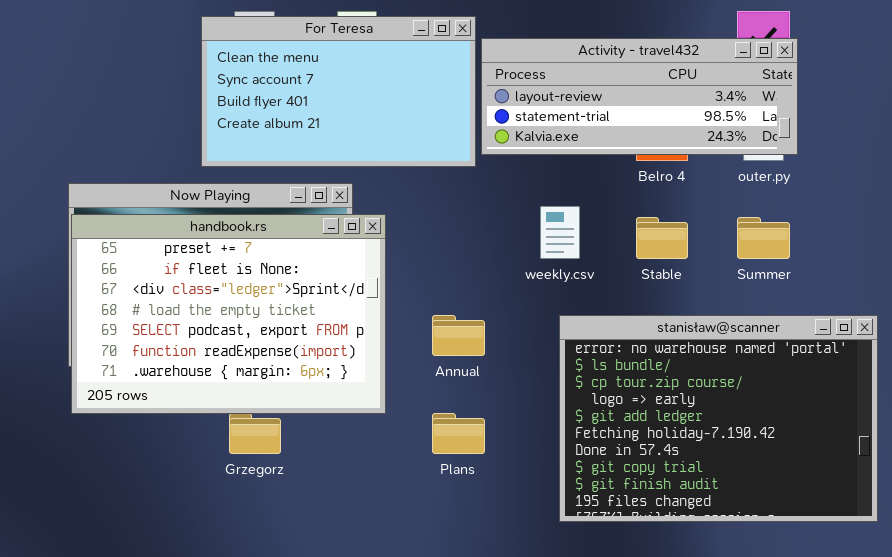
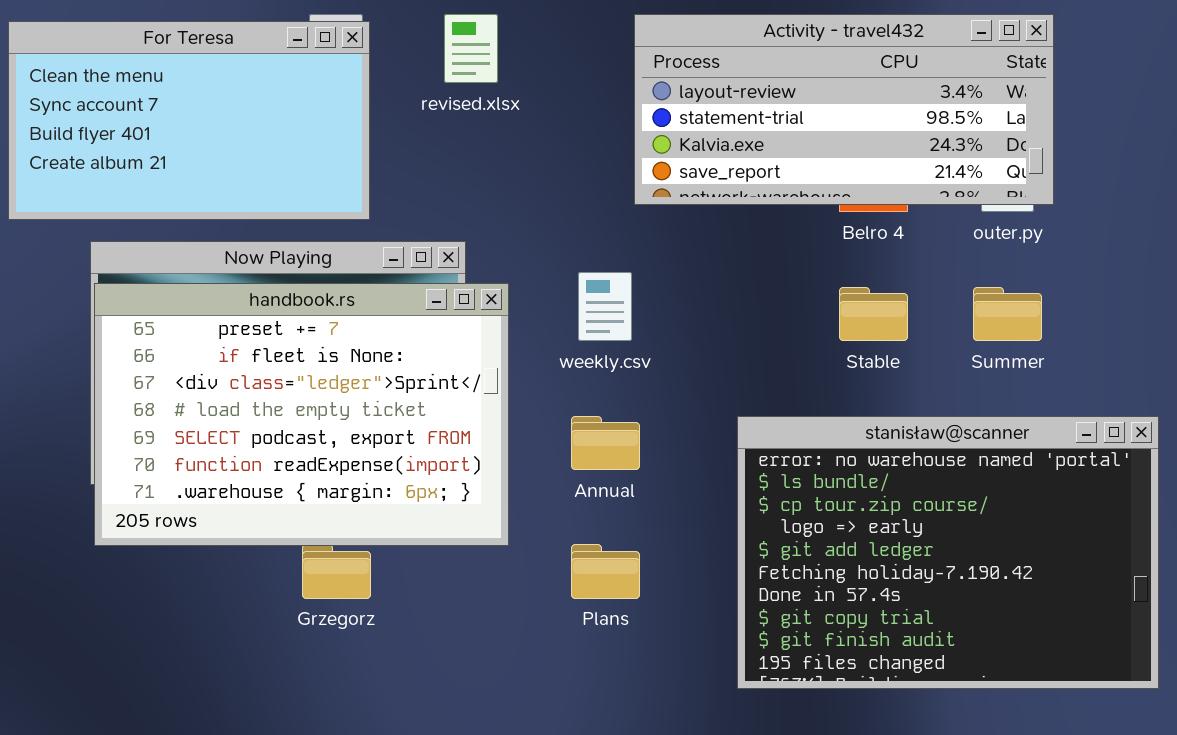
For Teresa: [201,16,476,167] -> [8,21,370,220], moved
Activity - travel432: [481,38,798,155] -> [634,14,1054,205], resized
weekly.csv: [540,206,580,259] -> [578,272,632,341], moved

